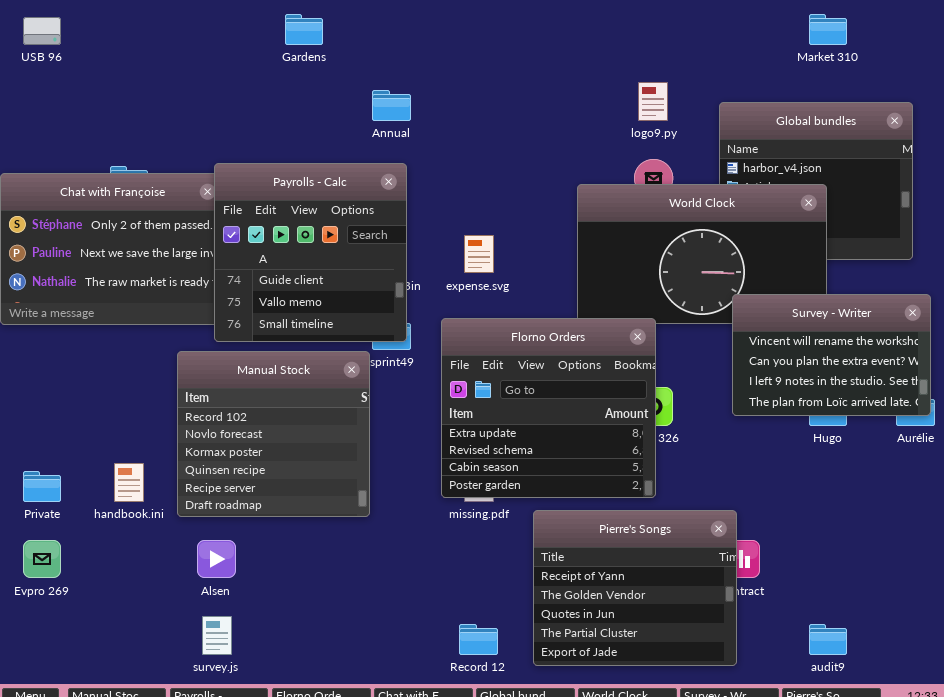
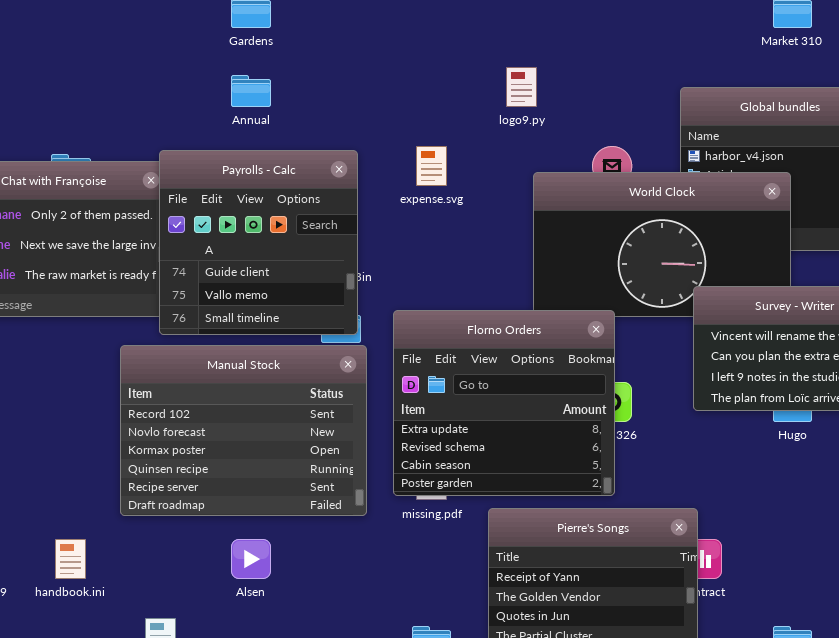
logo9.py: [638,82,668,121] -> [506,67,537,107], moved
Annual: [372,90,411,121] -> [231,75,271,107], moved
expense.svg: [464,235,494,273] -> [416,146,447,186], moved
Manual Stock: [177,351,370,517] -> [120,345,367,516], resized
handbook.ini: [114,463,144,502] -> [55,539,86,579], moved
Alsen: [197,540,236,578] -> [231,539,271,579], moved

